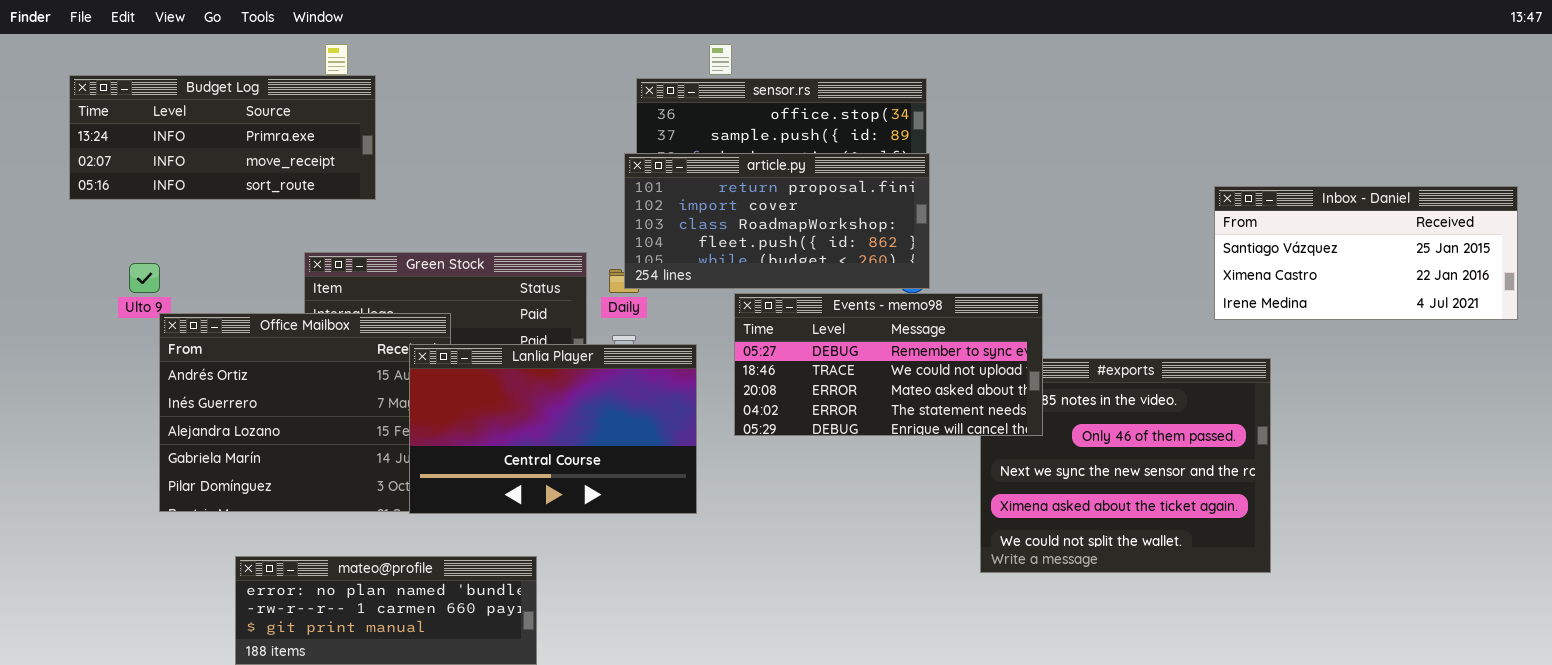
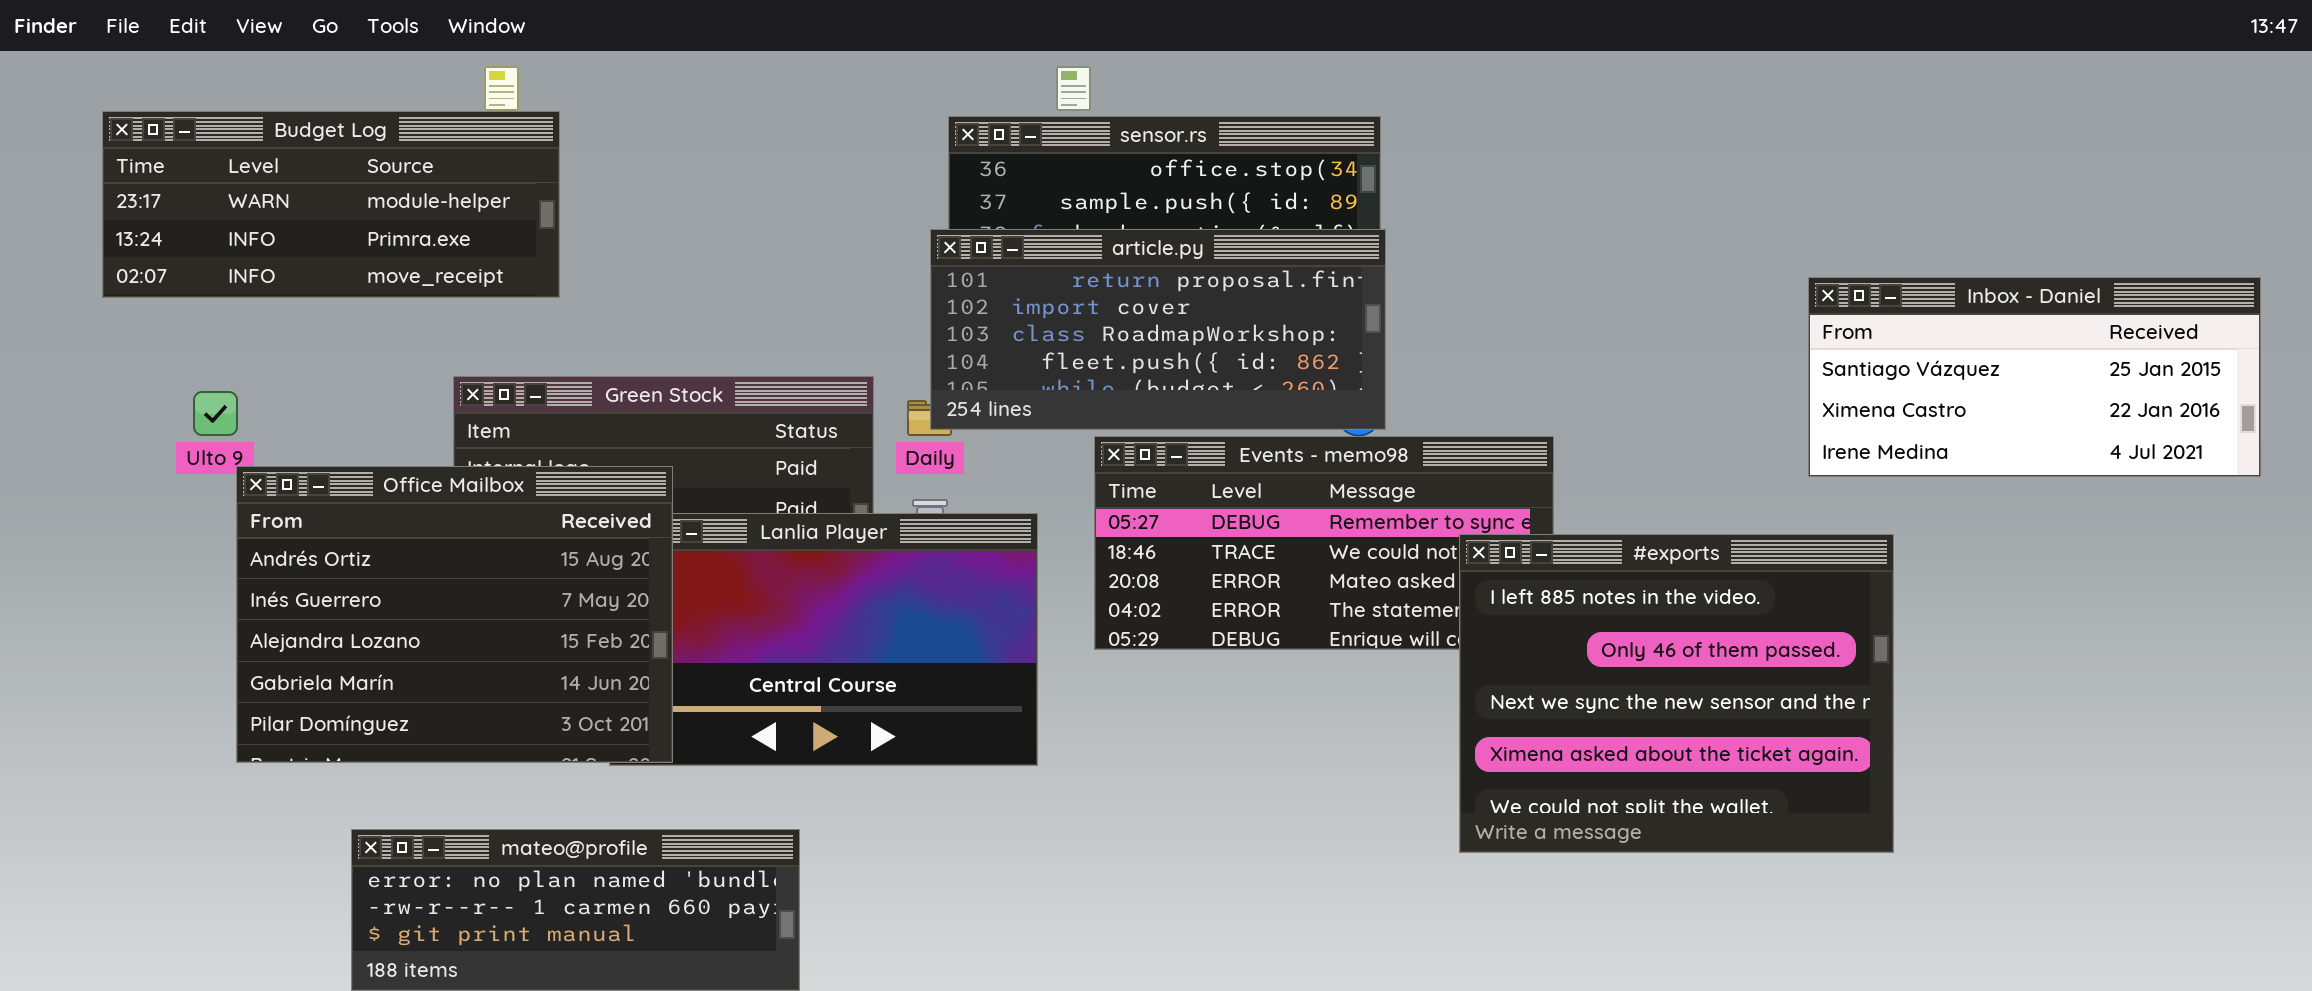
Budget Log: [69,75,376,200] -> [102,111,560,298], scrolled up 1 row
Office Mailbox: [159,313,451,512] -> [236,466,673,763], raised
#exports: [980,358,1271,573] -> [1459,534,1894,853], raised

